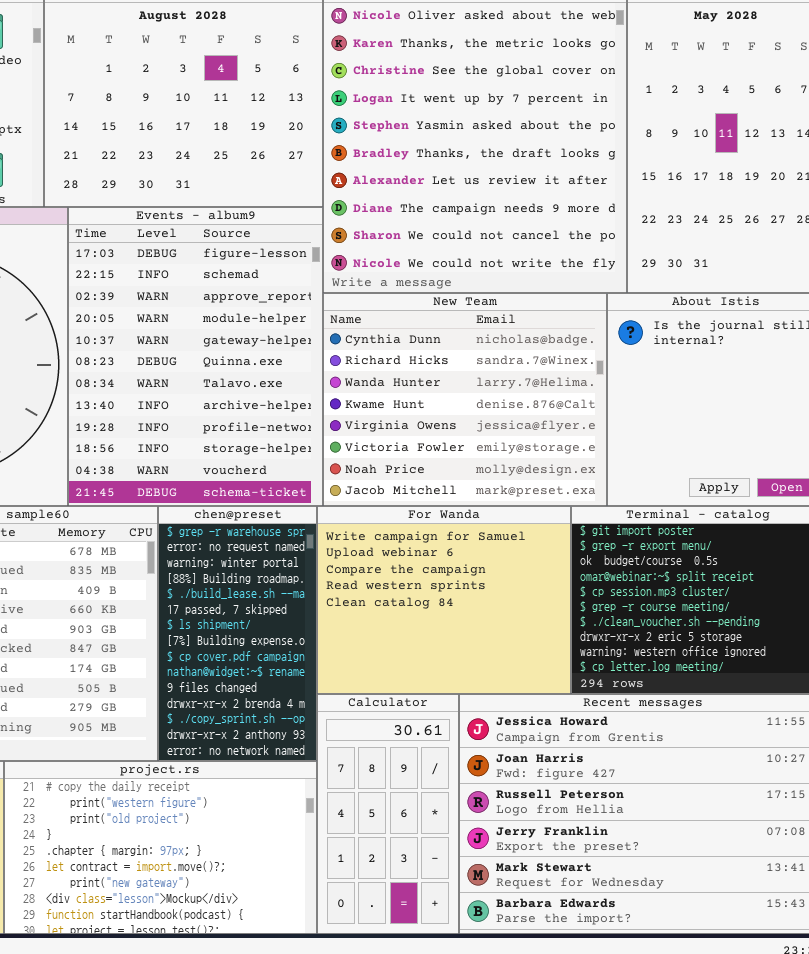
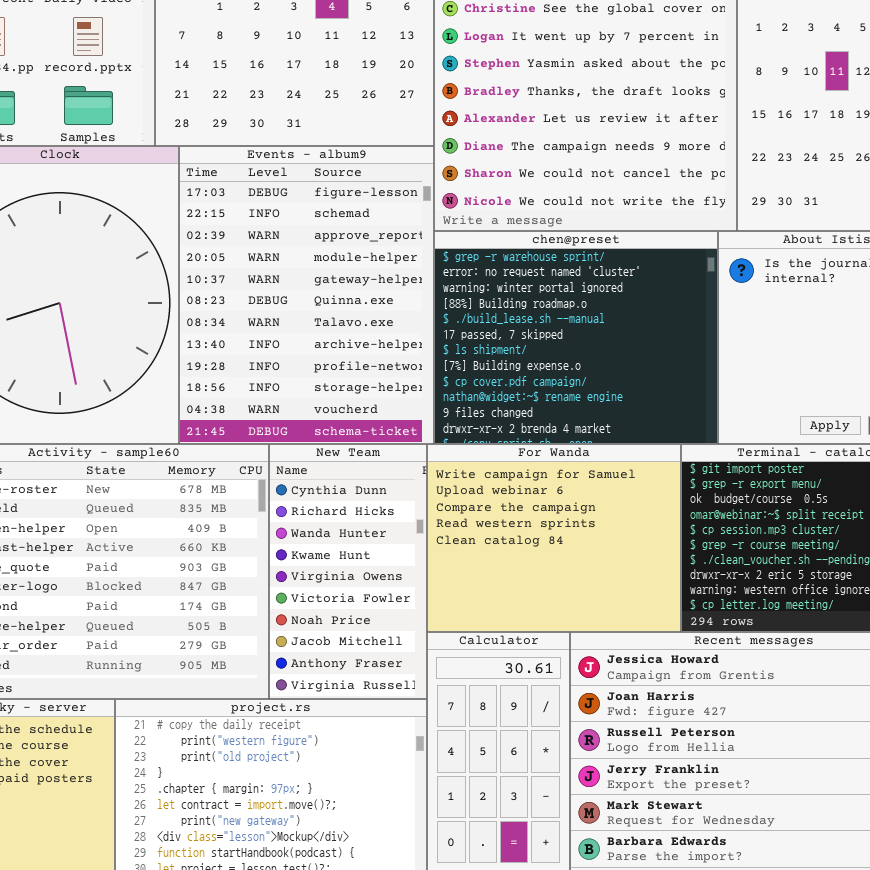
New Team: [323,293,607,506] -> [269,444,427,699], moved, resized
chen@preset: [158,506,317,761] -> [434,231,718,444], moved, resized

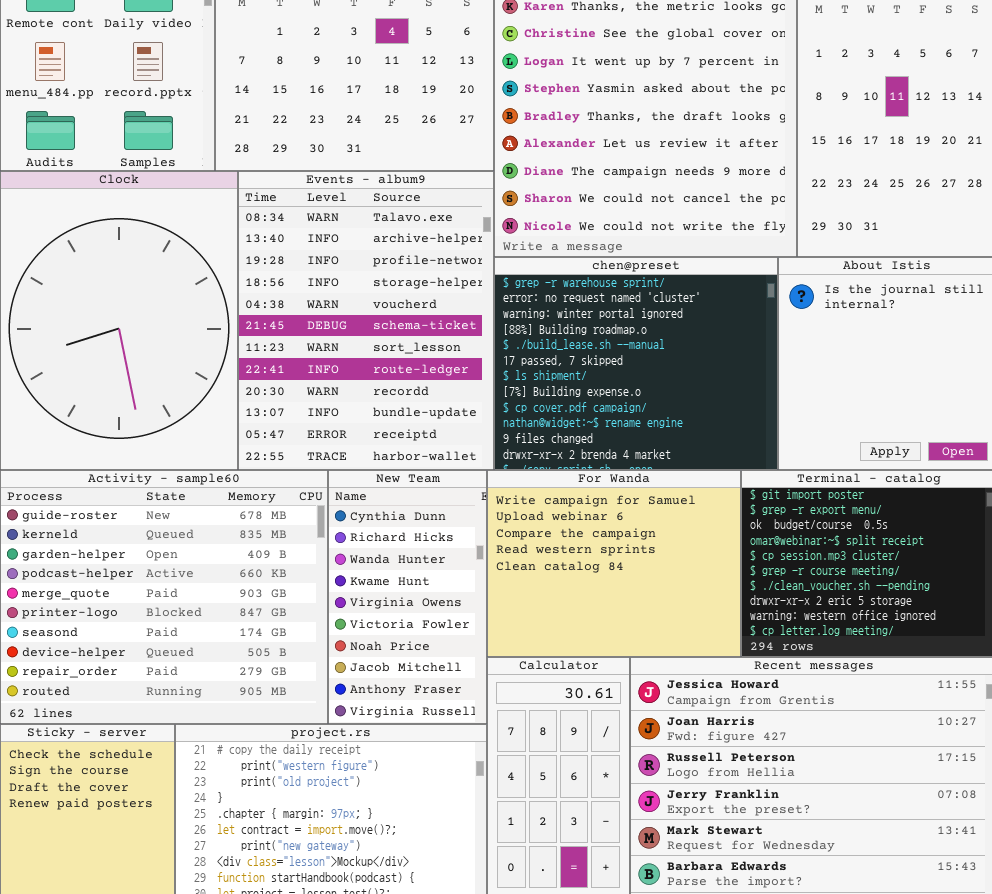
Events - album9: [179,146,434,444] -> [238,171,494,470], scrolled down 6 rows

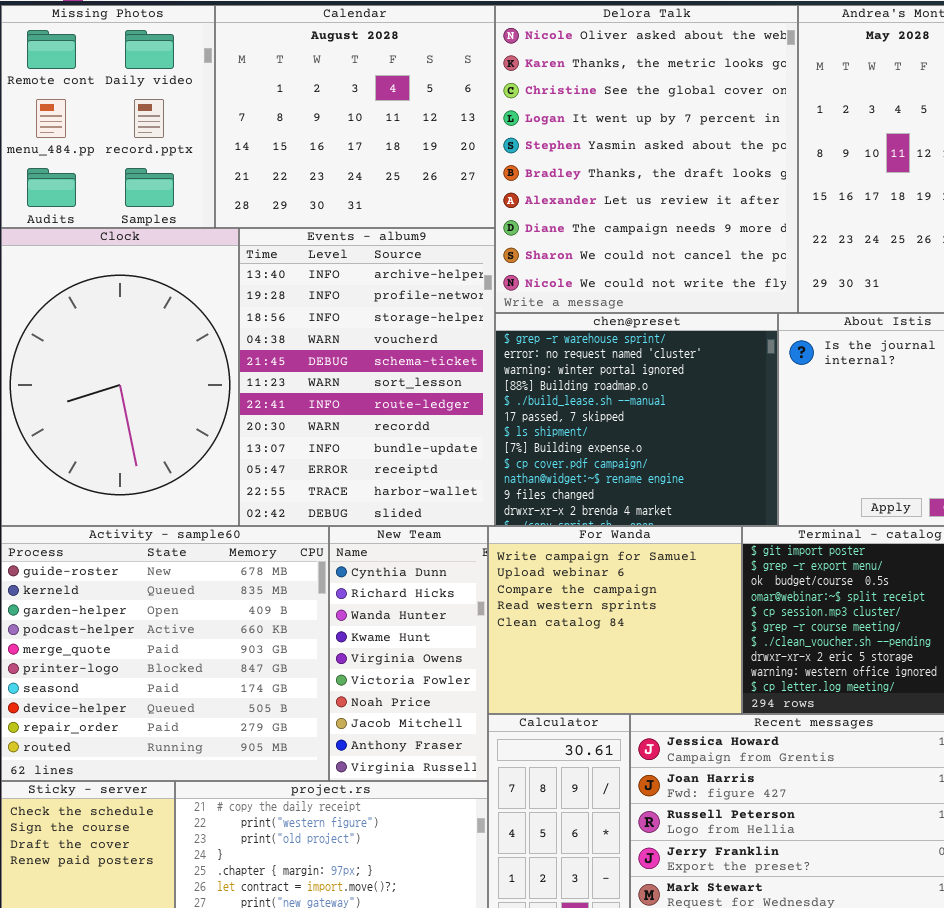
Events - album9: [238,171,494,470] -> [239,228,495,526], scrolled down 1 row

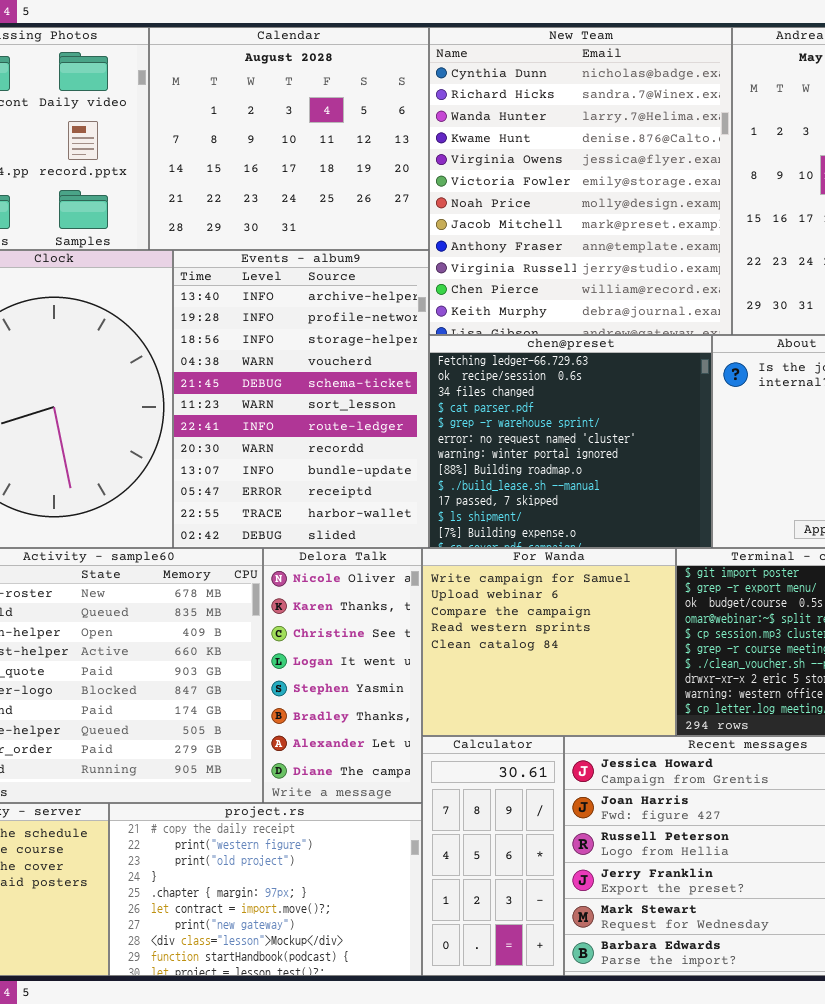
Delora Talk: [495,5,798,313] -> [263,548,422,803], moved, resized
chen@preset: [495,313,778,526] -> [429,335,712,548], scrolled up 4 rows
New Team: [329,526,488,781] -> [429,27,732,335], moved, resized

